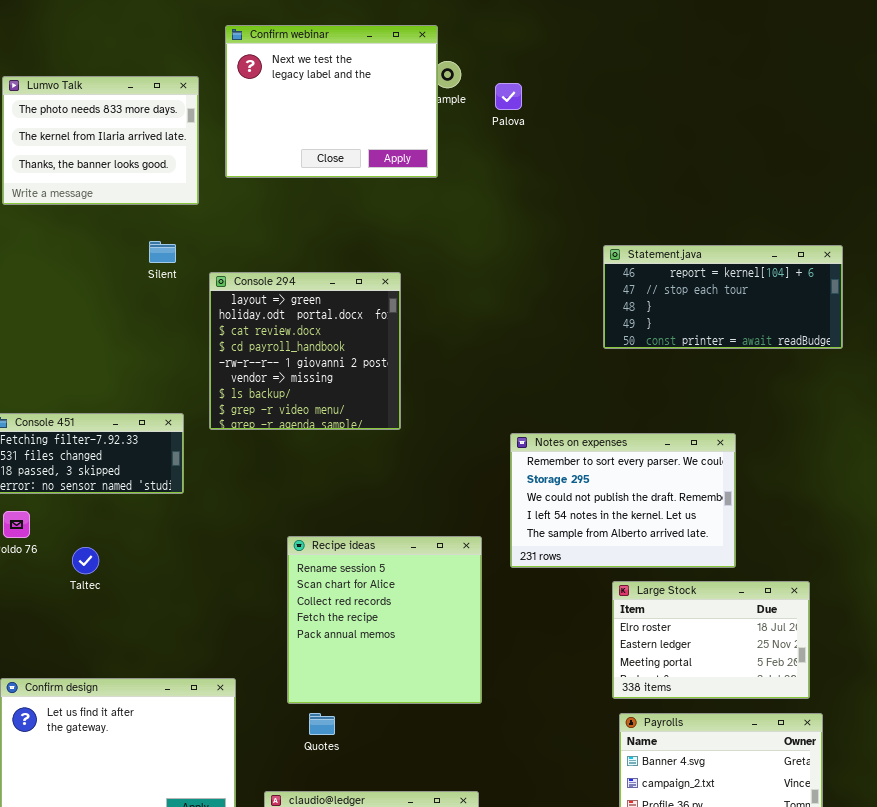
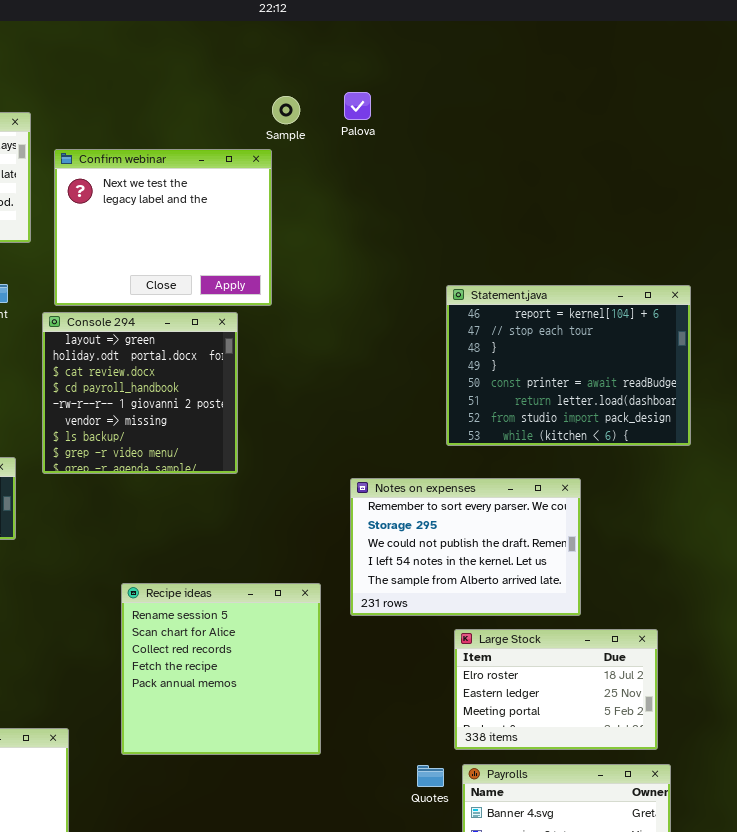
Confirm webinar: [225,25,438,178] -> [54,149,272,306], moved
Palova: [495,83,522,110] -> [344,92,371,120], moved
Statement.java: [603,245,843,349] -> [446,285,691,446], resized
Quotes: [309,713,335,735] -> [417,765,444,787], moved

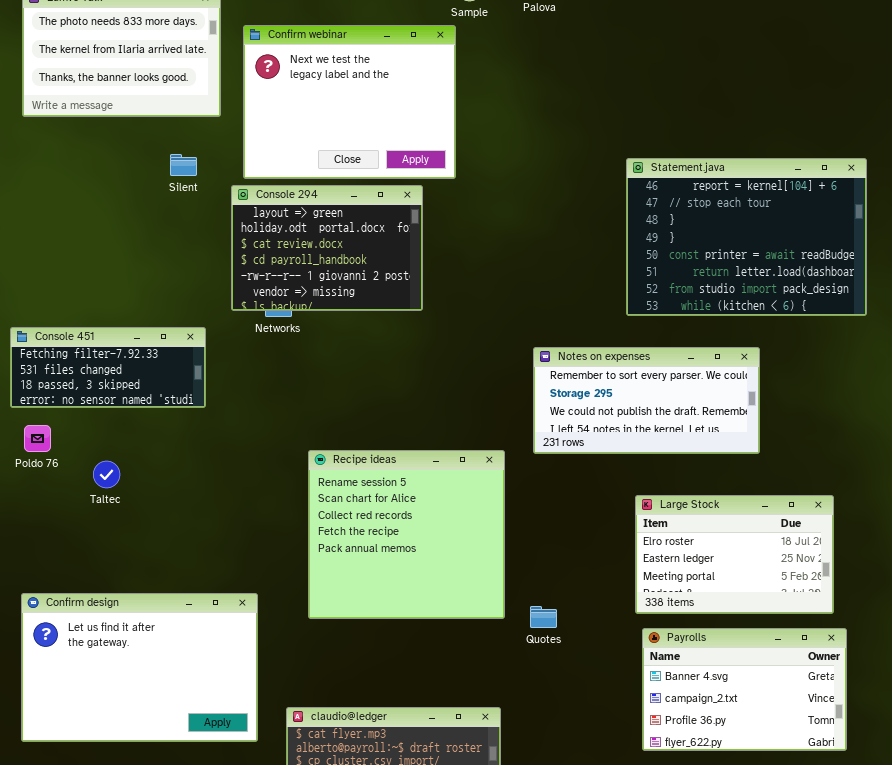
Console 294: [42,312,238,474] -> [231,185,423,311], resized
Notes on expenses: [350,478,581,616] -> [533,347,760,454], resized
Quotes: [417,765,444,787] -> [530,606,557,628], moved

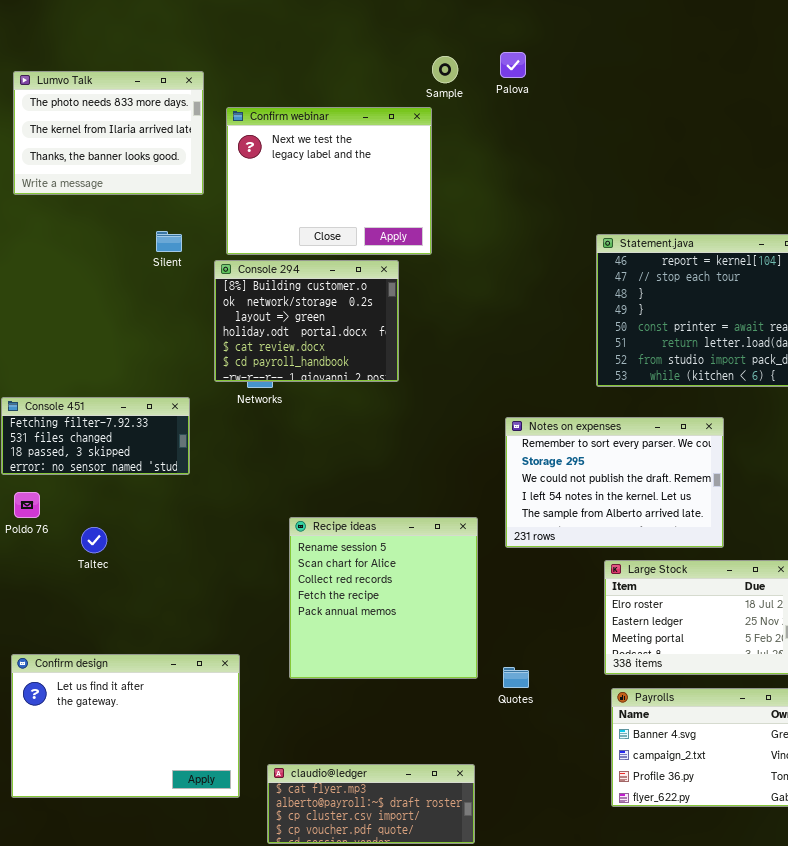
Console 294: [231,185,423,311] -> [214,260,399,382], scrolled up 2 rows
Notes on expenses: [533,347,760,454] -> [505,417,724,548], resized

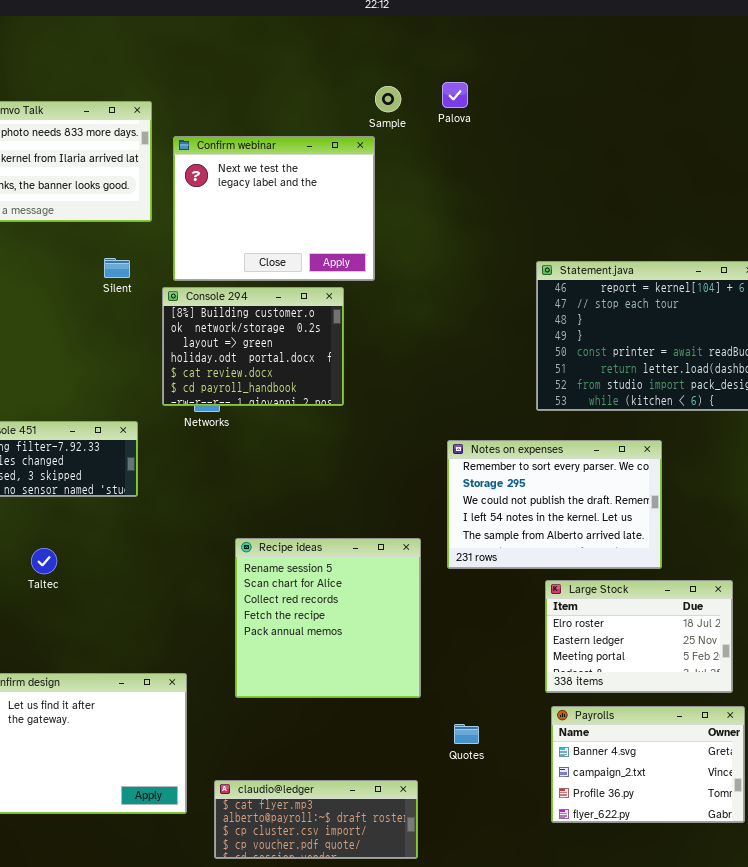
Quotes: [503,667,529,688] -> [454,724,479,744], moved

